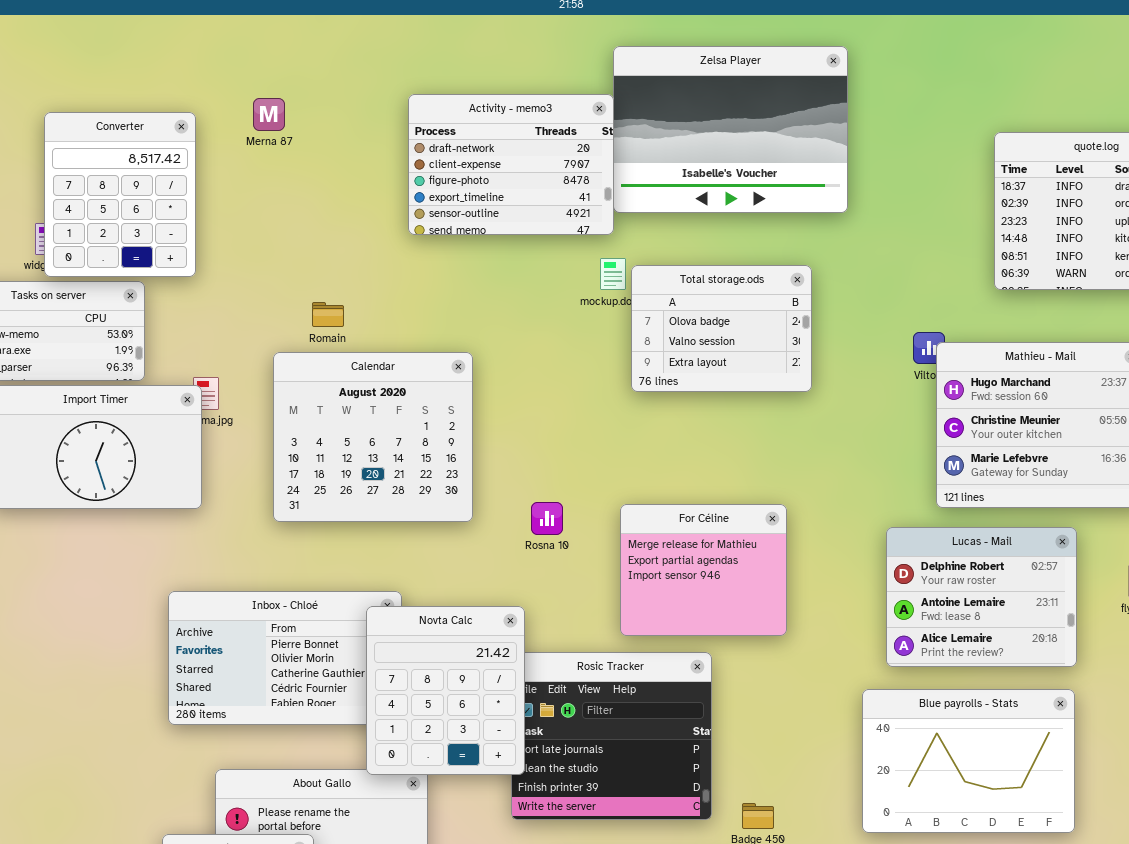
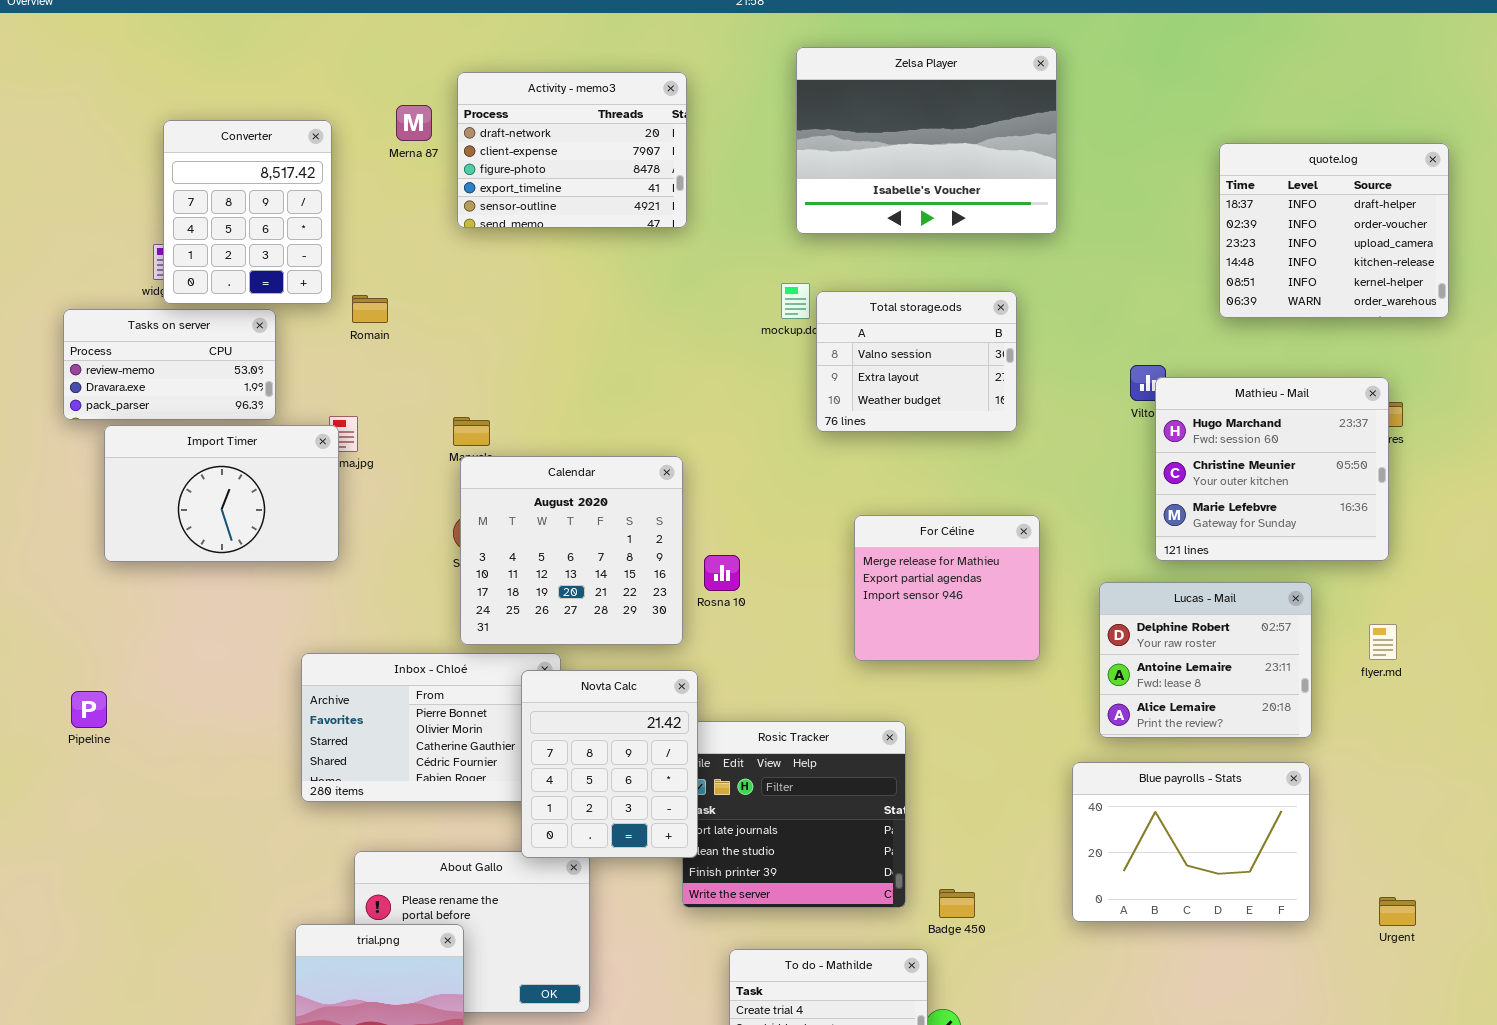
Activity - memo3: [408,94,614,235] -> [457,72,687,228], moved
Total storage.ods: [631,265,812,392] -> [816,291,1017,432], scrolled down 1 row
Romain: [312,302,344,327] -> [352,295,388,323], moved
Calendar: [273,352,473,522] -> [460,456,683,645], moved
For Céline: [620,504,787,636] -> [854,515,1040,661], moved

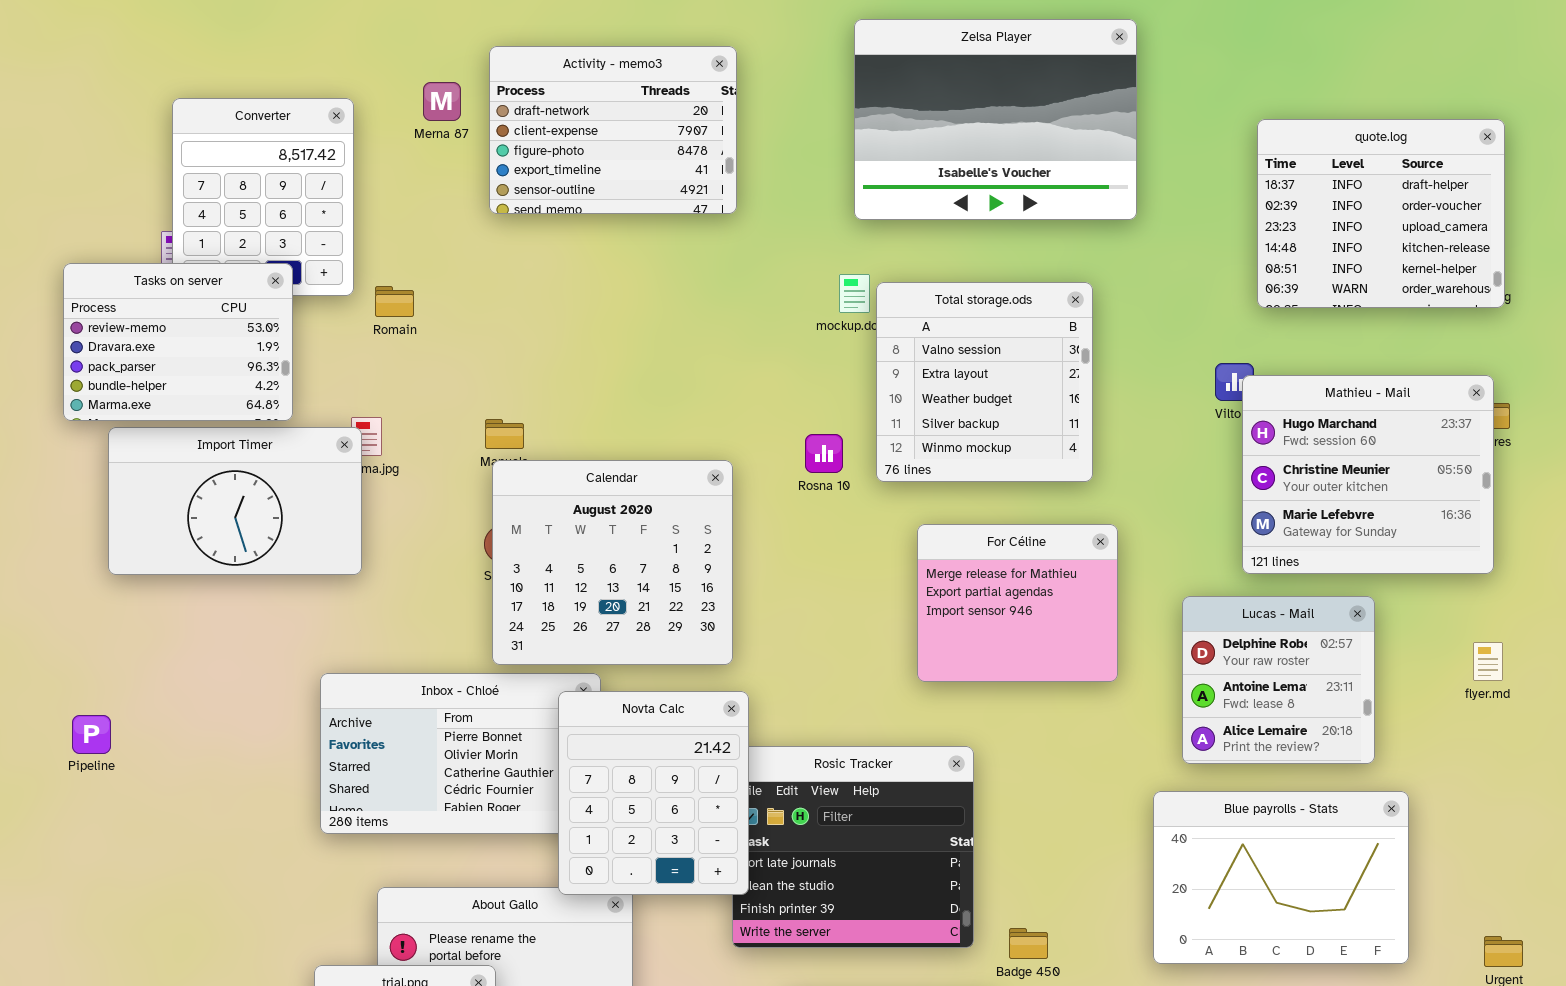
quote.log: [1219,143,1449,318] -> [1257,119,1505,308], moved
Total storage.ods: [816,291,1017,432] -> [876,282,1093,482], resized
Tasks on server: [63,309,276,420] -> [63,263,293,421], resized
Rosna 10: [704,555,740,591] -> [805,434,843,473], moved
Lucas - Mail: [1099,582,1312,738] -> [1182,596,1375,764], resized

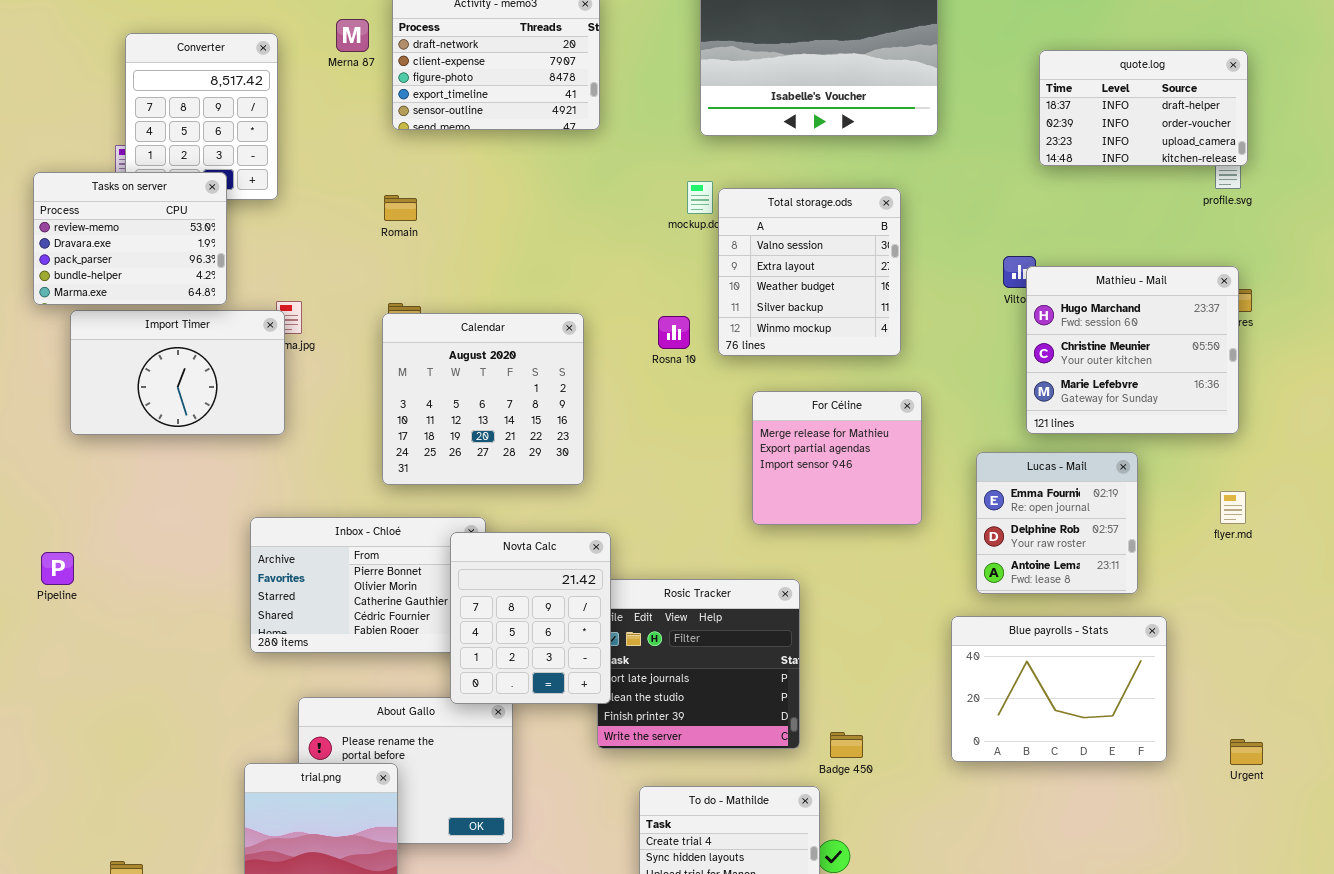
quote.log: [1257,119,1505,308] -> [1039,50,1248,166], resized
Romain: [375,286,414,317] -> [384,195,417,221], moved
Calendar: [492,460,733,665] -> [382,313,584,485], moved
Lucas - Mail: [1182,596,1375,764] -> [976,452,1138,594], scrolled up 1 row

